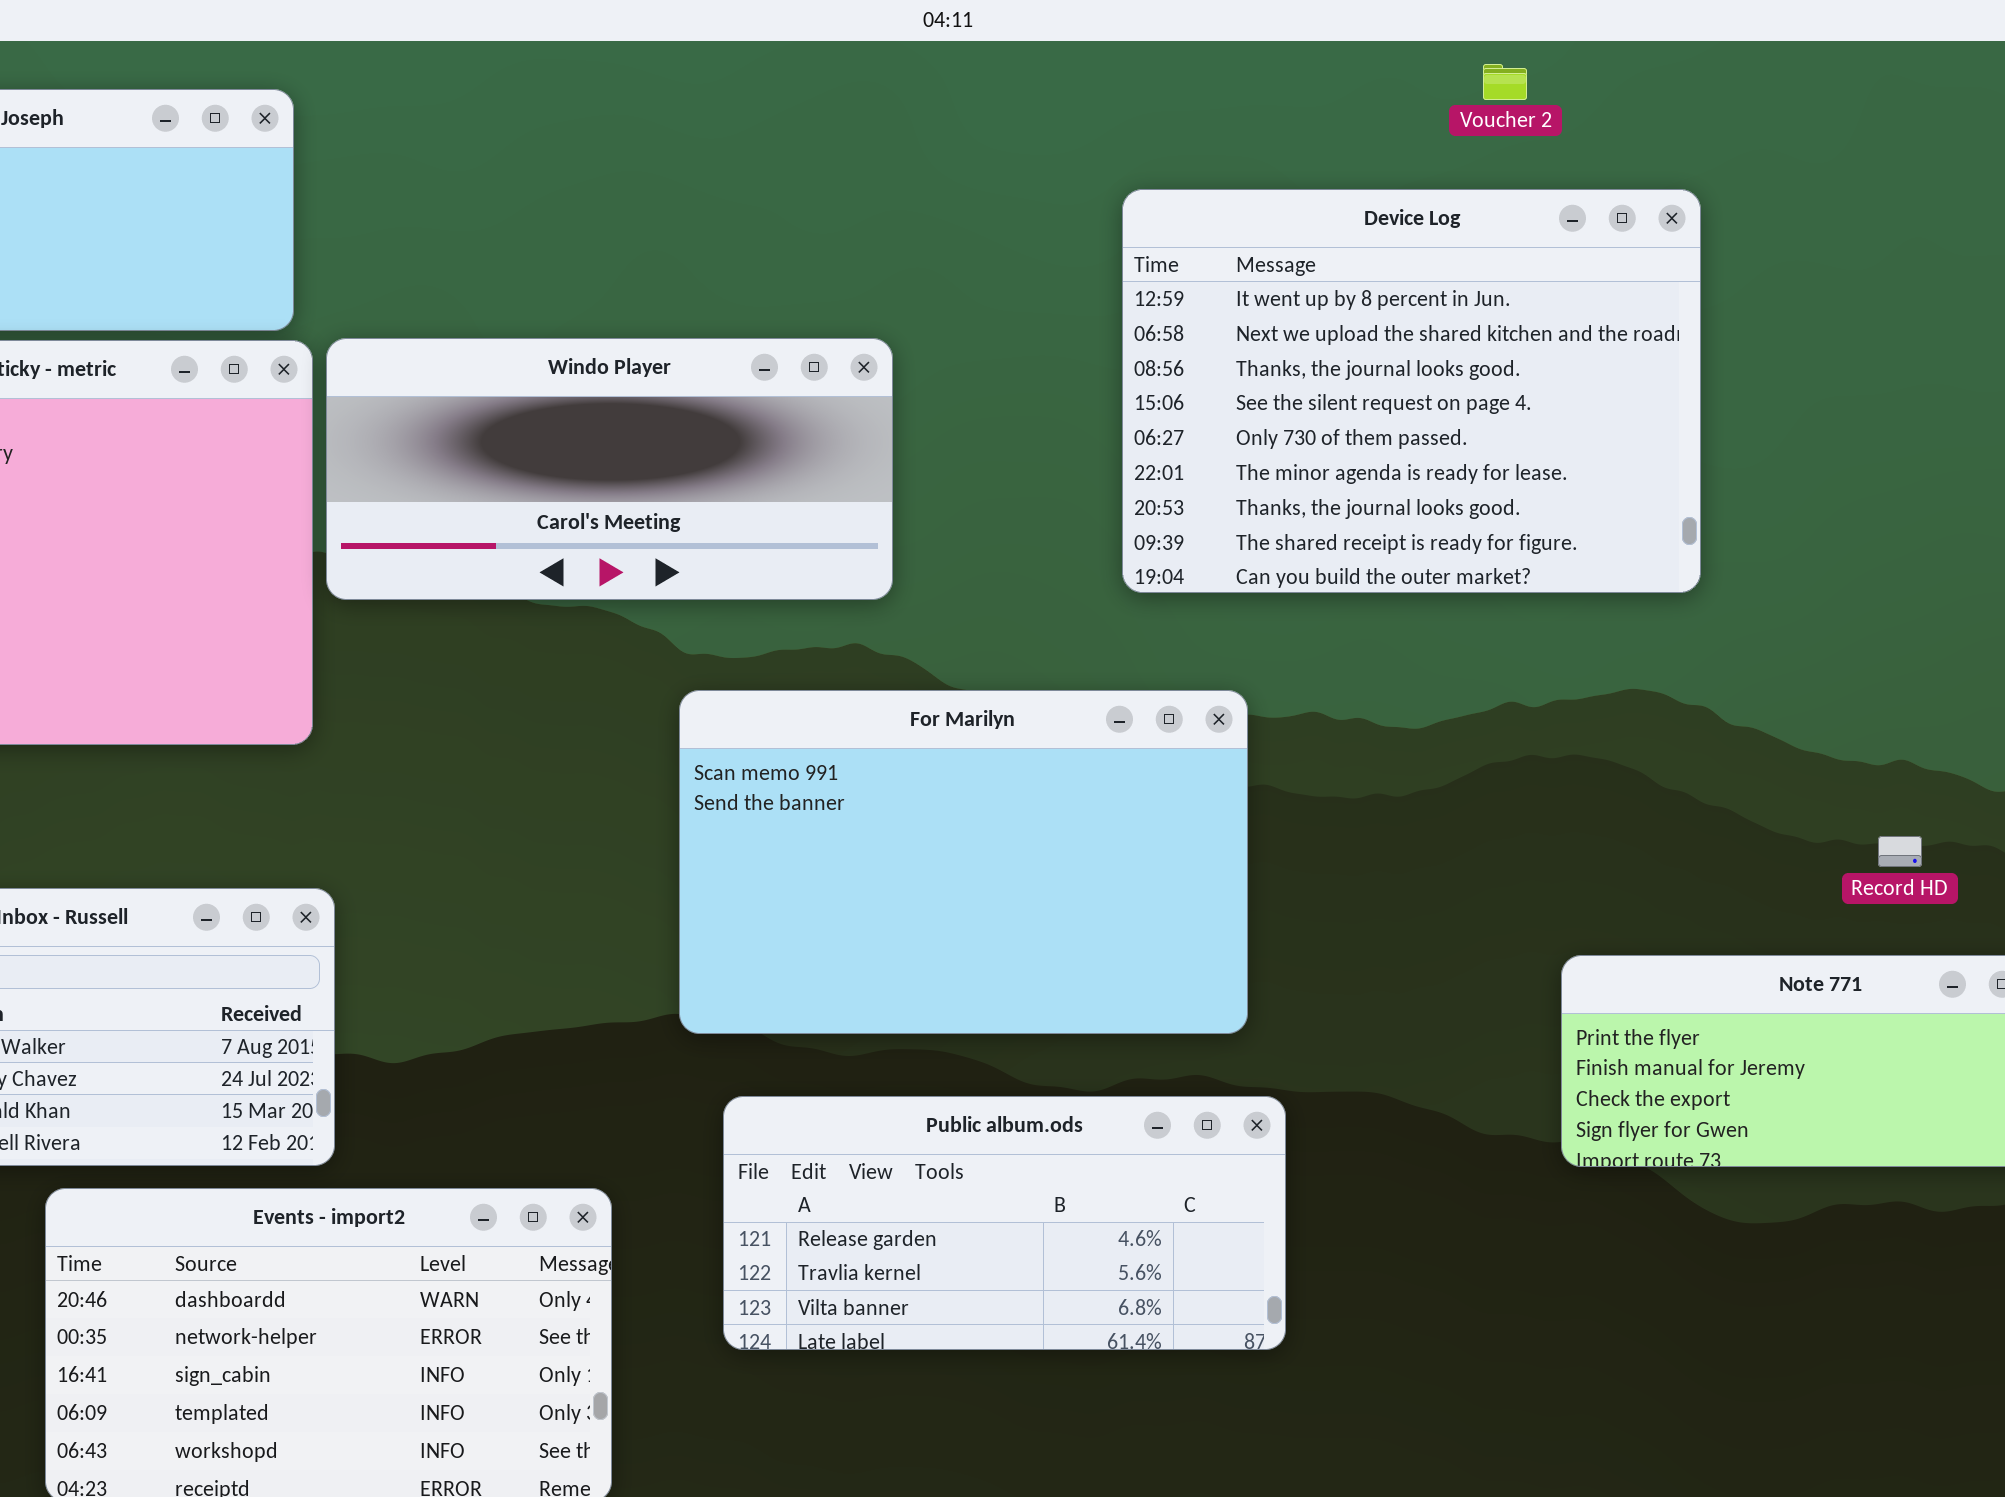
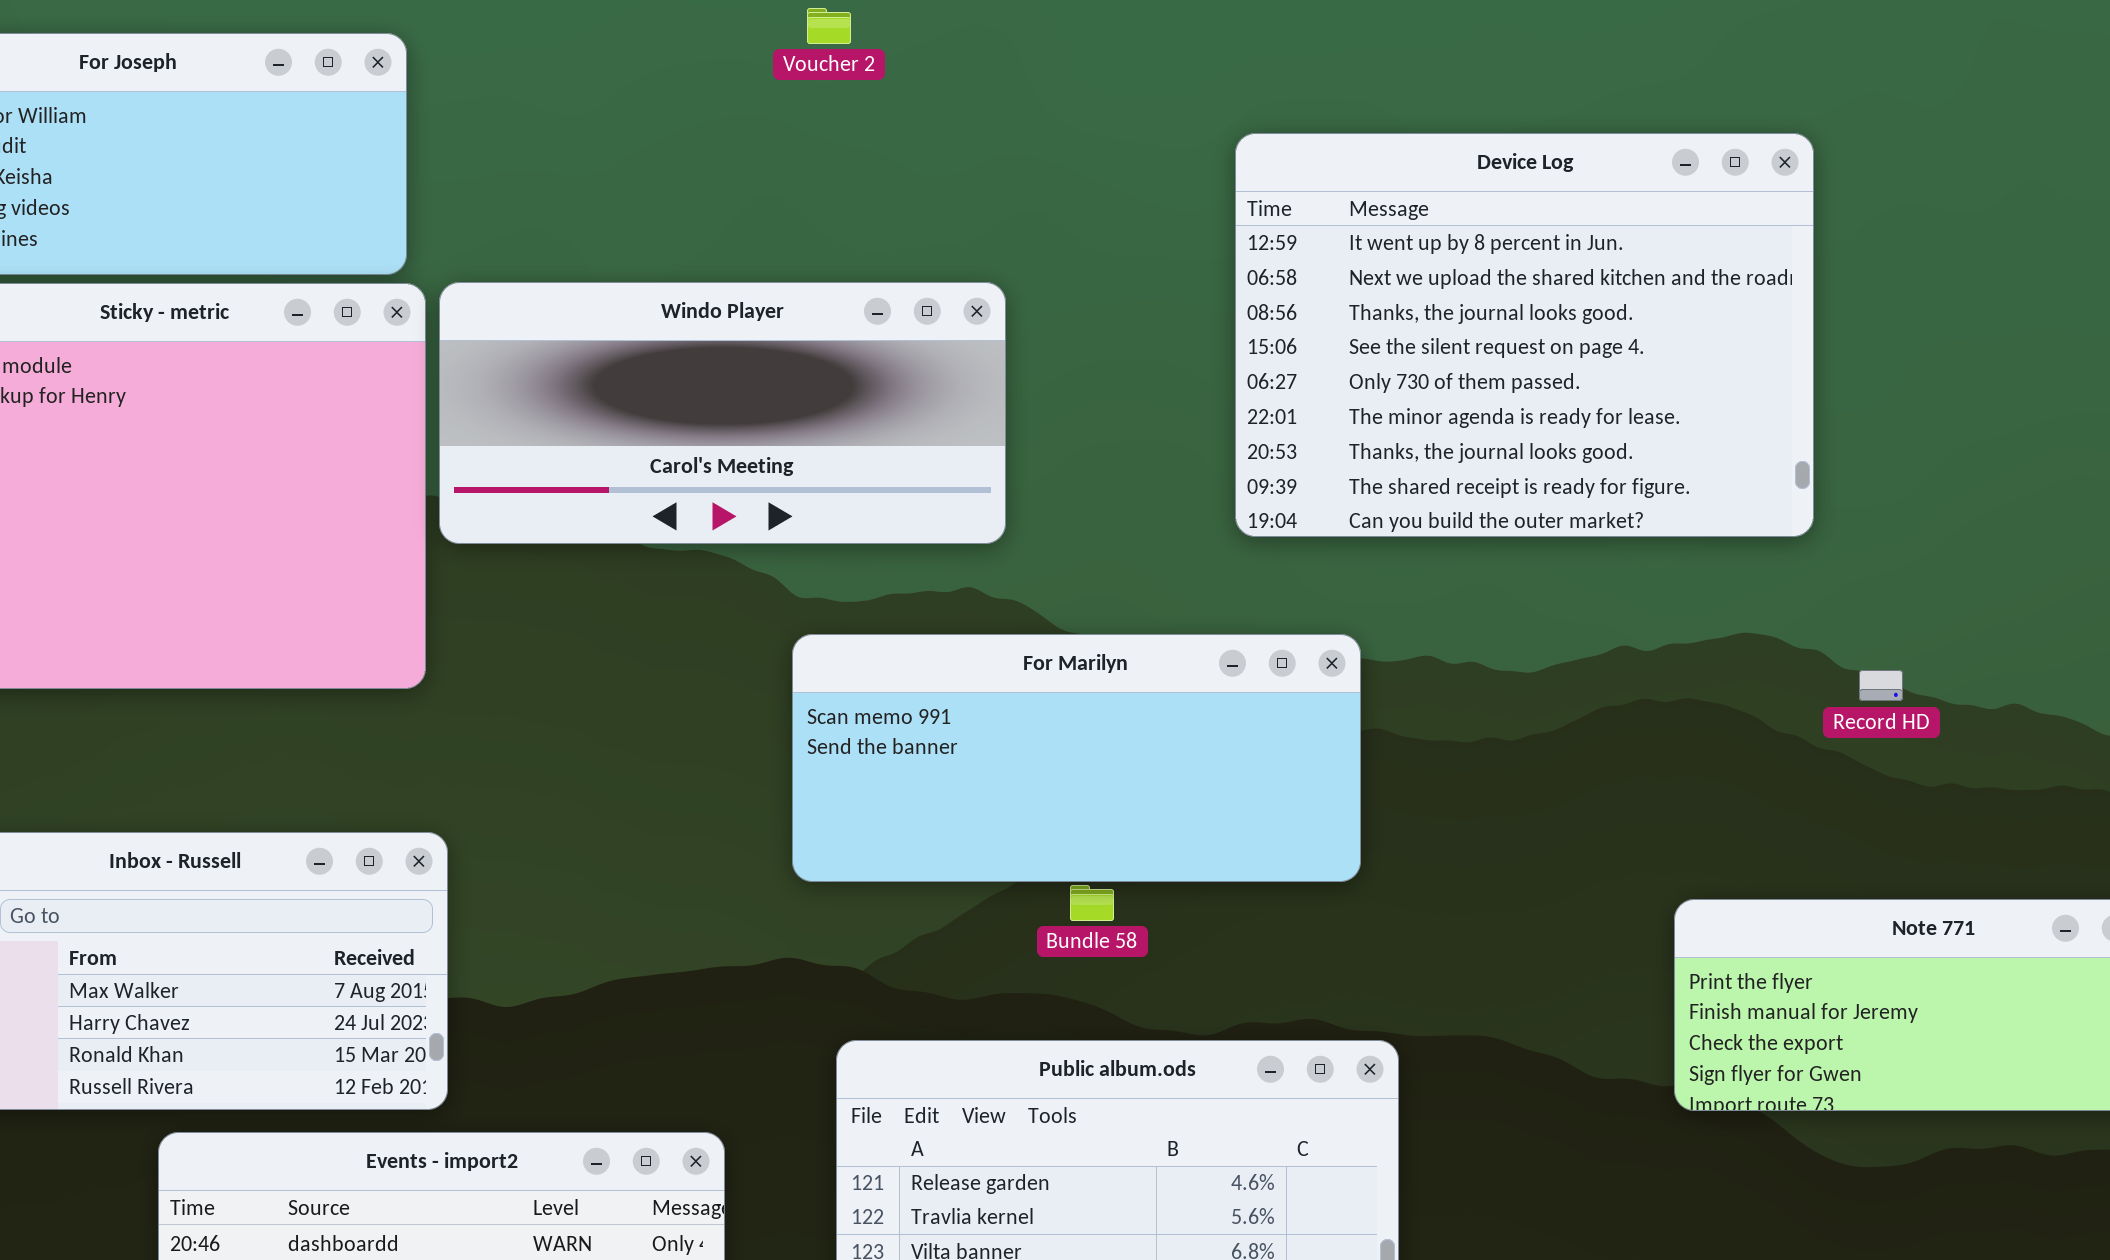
Voucher 2: [1483,64,1527,100] -> [807,8,851,44], moved
For Marilyn: [679,690,1248,1034] -> [792,634,1361,882], resized
Record HD: [1878,836,1922,867] -> [1859,670,1903,701], moved

